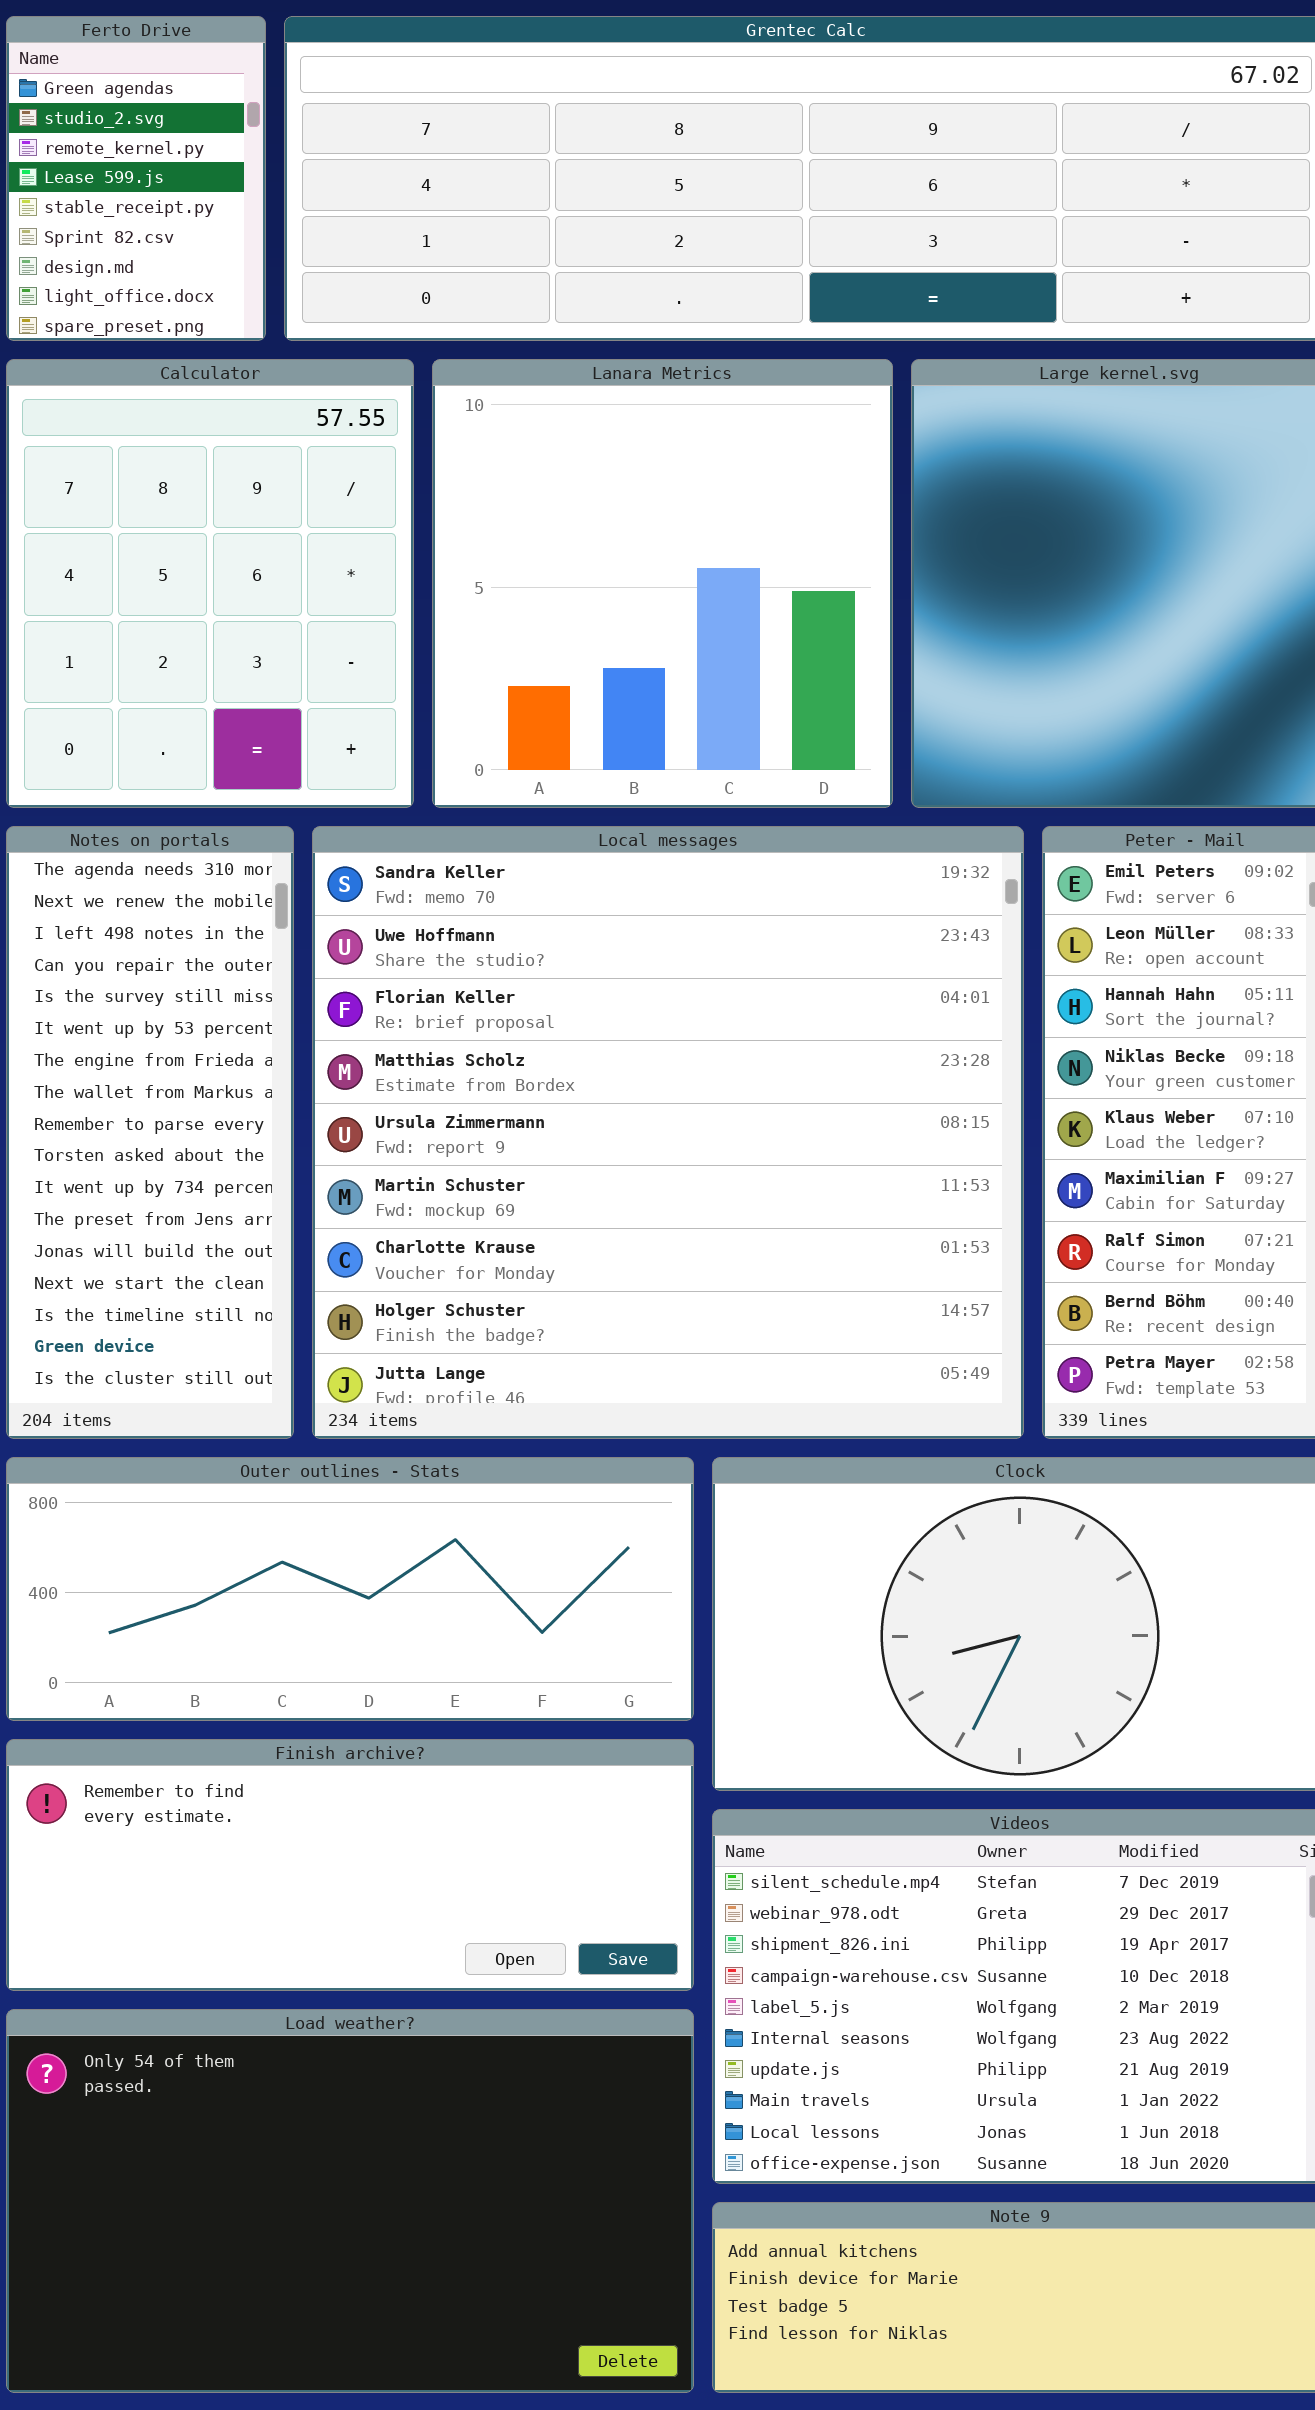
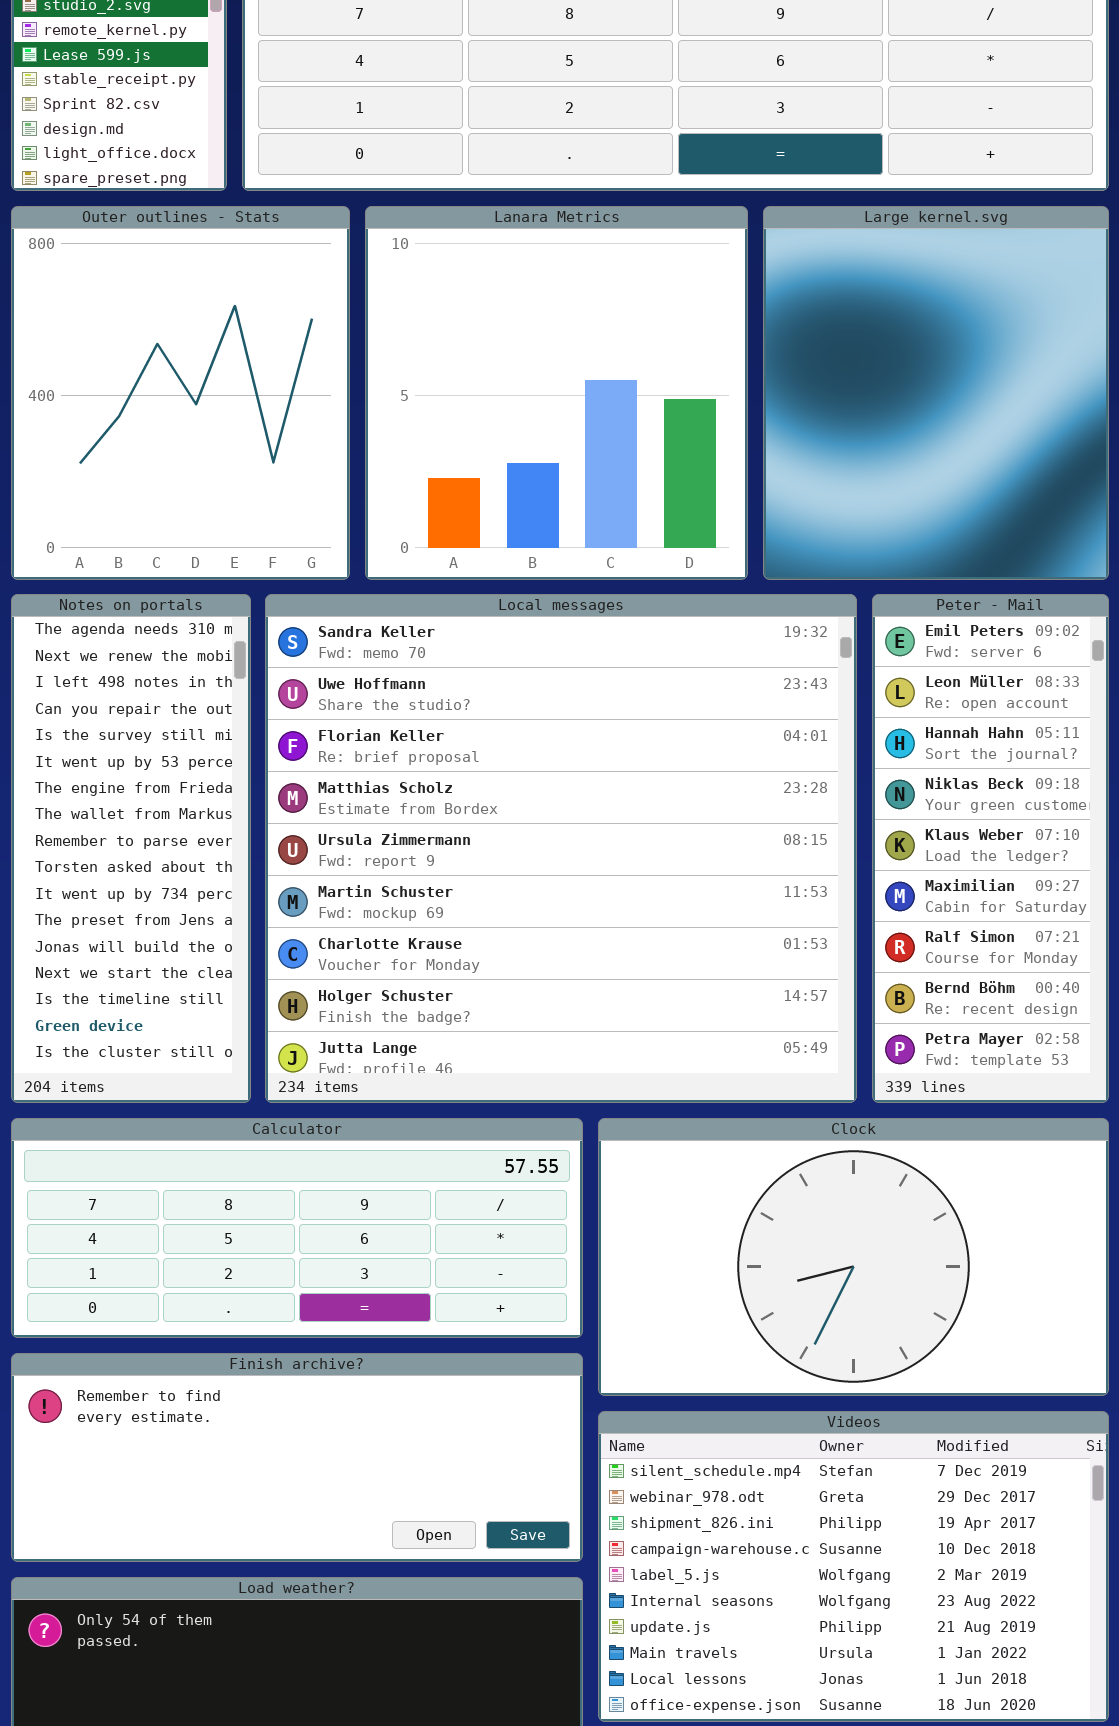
Calculator: [6,359,414,808] -> [11,1118,583,1338], moved, resized
Outer outlines - Stats: [6,1457,694,1721] -> [11,206,350,580], moved, resized

